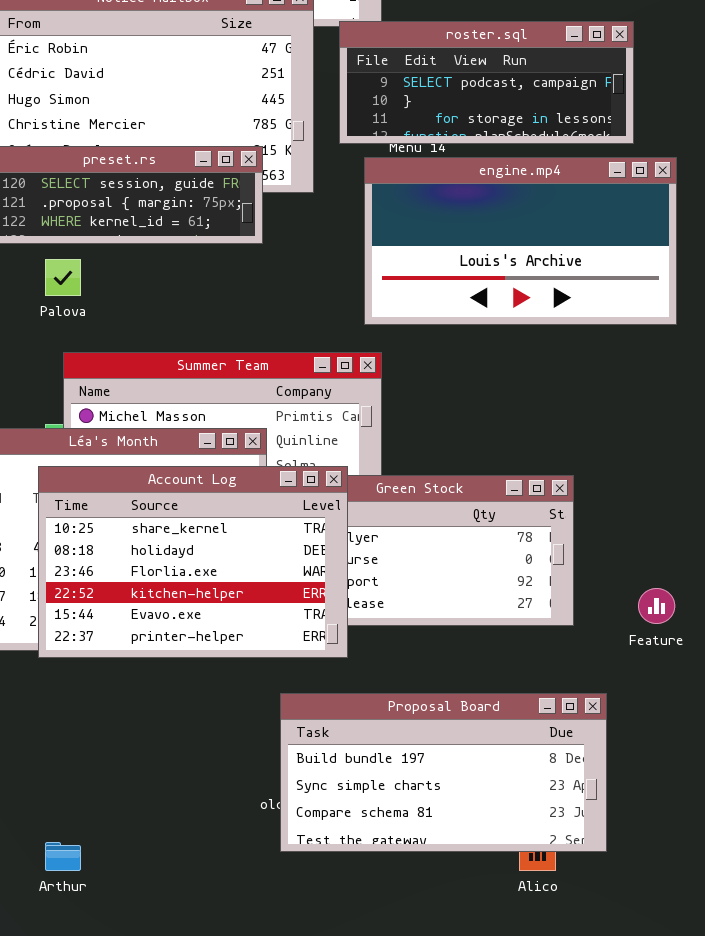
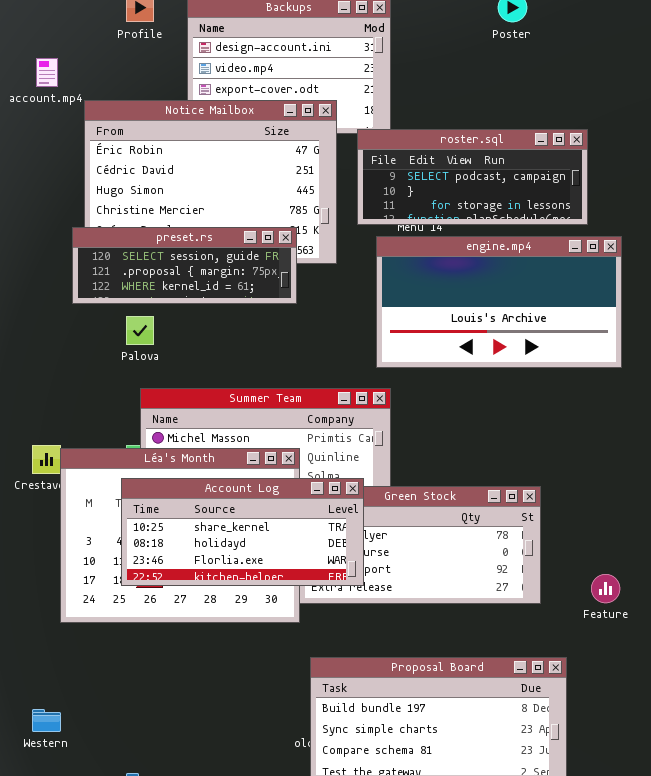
Account Log: [38,466,348,658] -> [121,478,364,586], resized

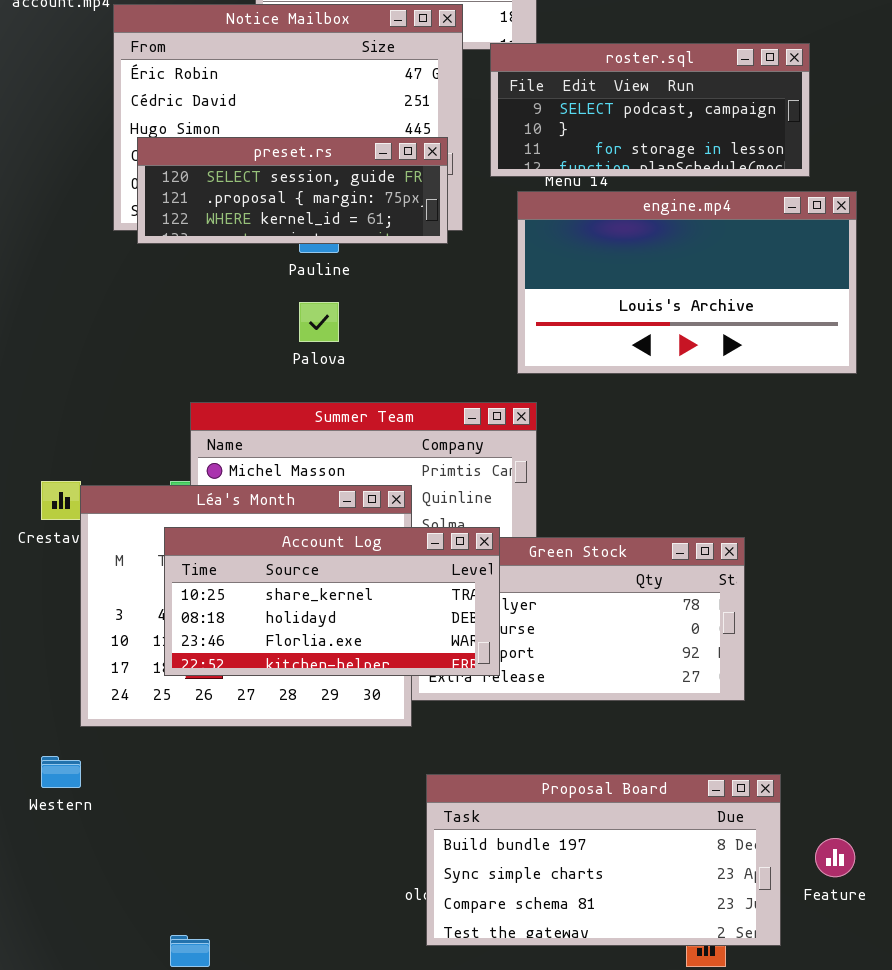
preset.rs: [72,227,297,304] -> [137,137,448,244], moved
Palova: [126,316,154,345] -> [299,302,339,342], moved
Feature: [591,574,620,603] -> [815,838,855,877], moved
Western: [32,709,61,732] -> [41,756,81,788], moved

